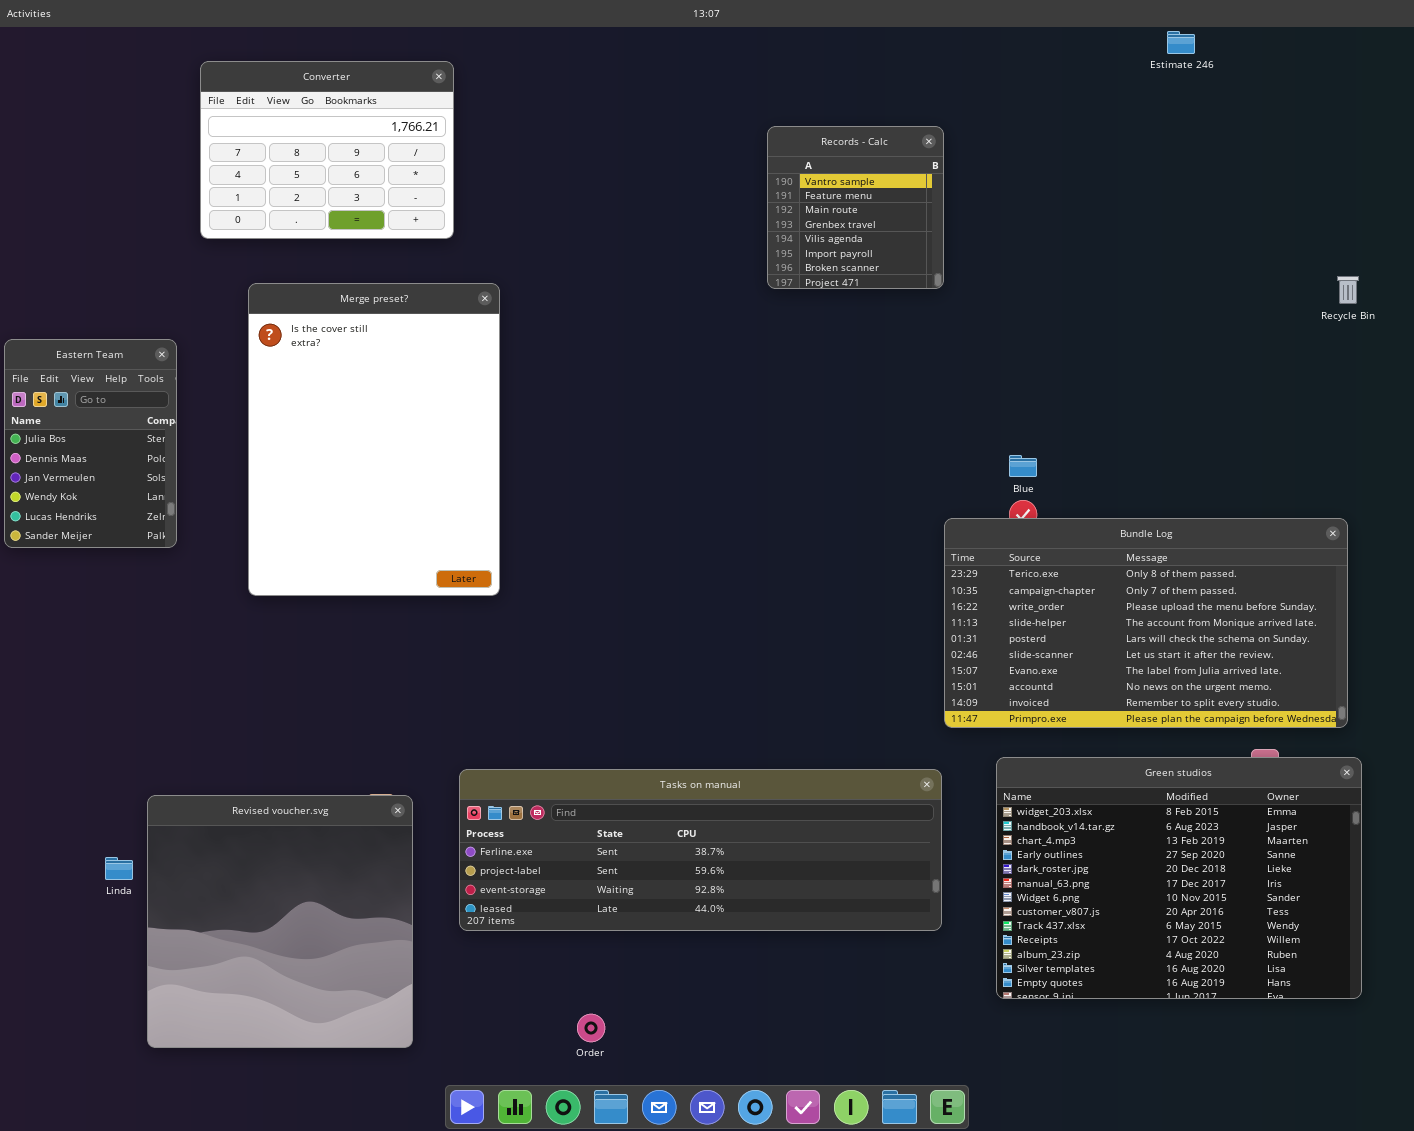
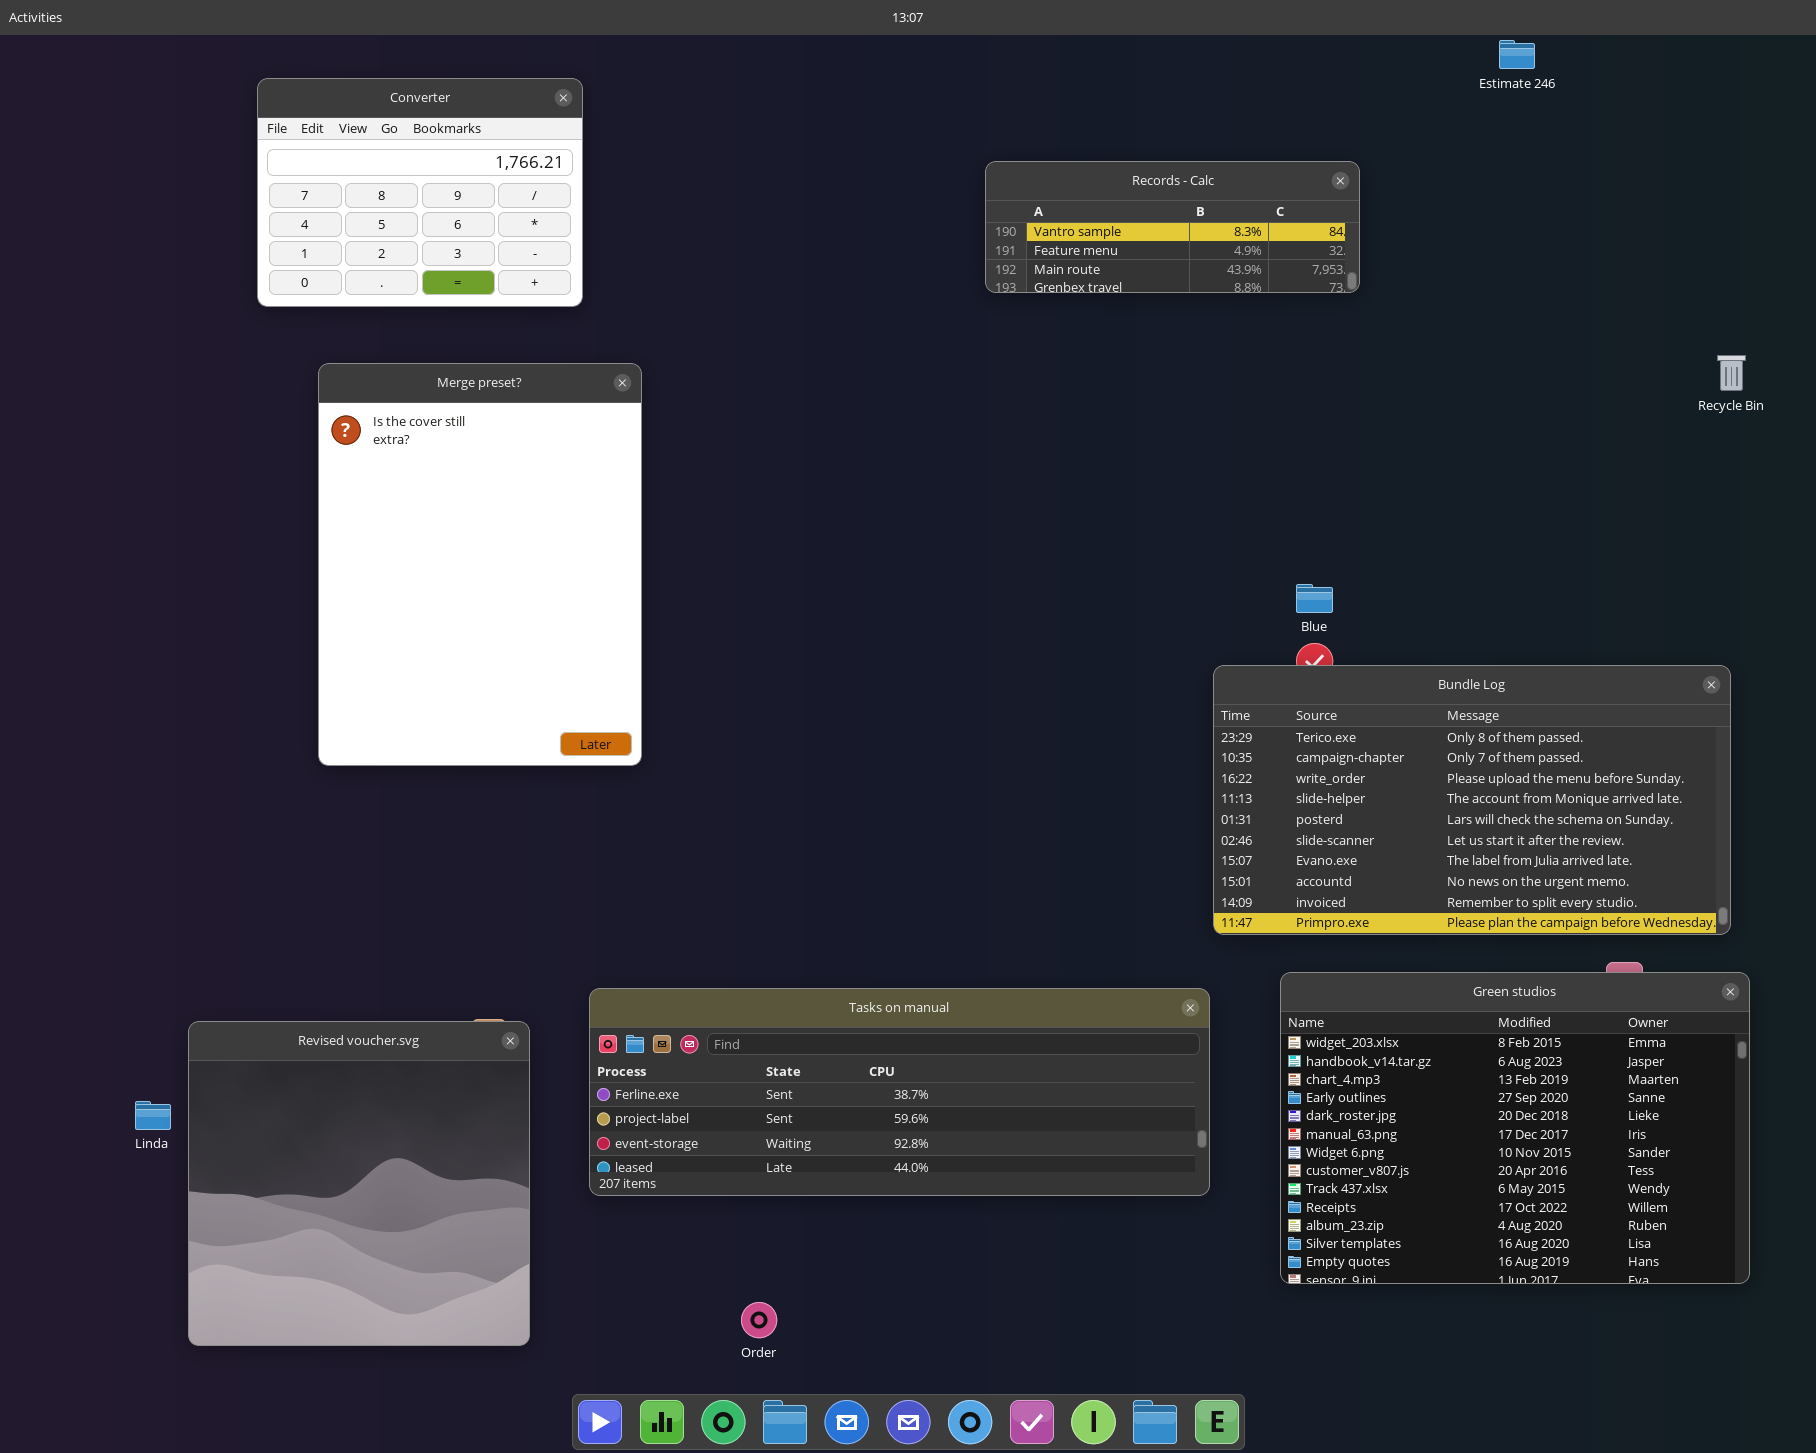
Records - Calc: [767,126,944,289] -> [985,161,1360,293], resized
Eastern Team: [4,339,177,548] -> none, closed

